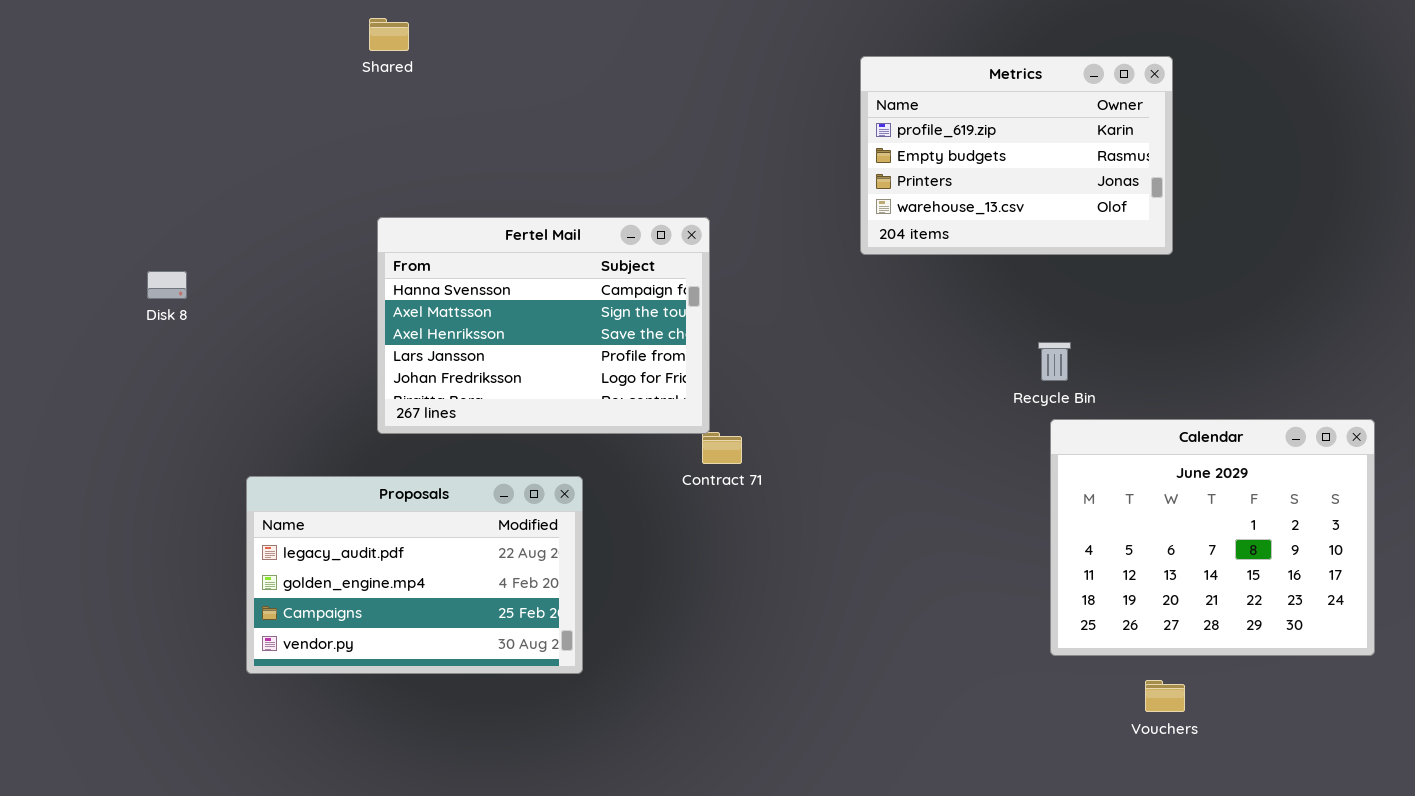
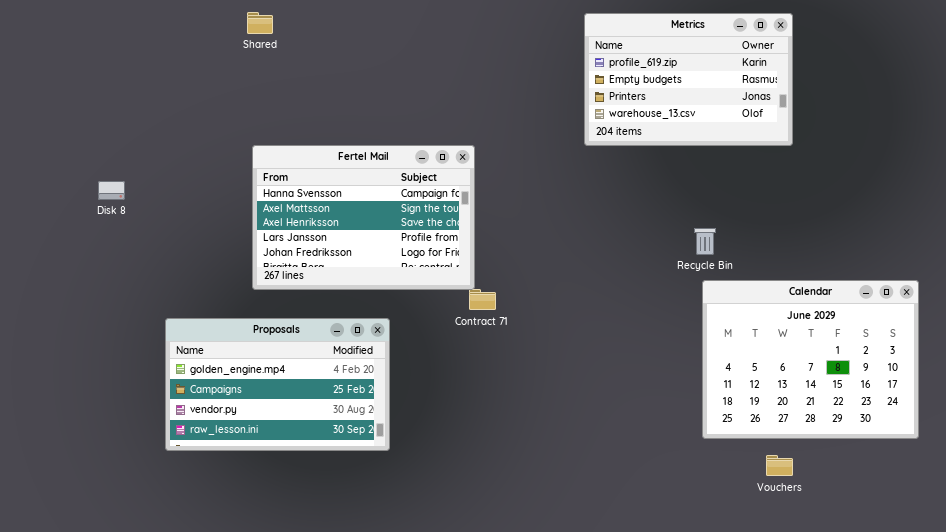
Metrics: [860,56,1173,255] -> [584,13,793,146], moved
Proposals: [246,476,583,674] -> [165,318,390,451], scrolled down 1 row

